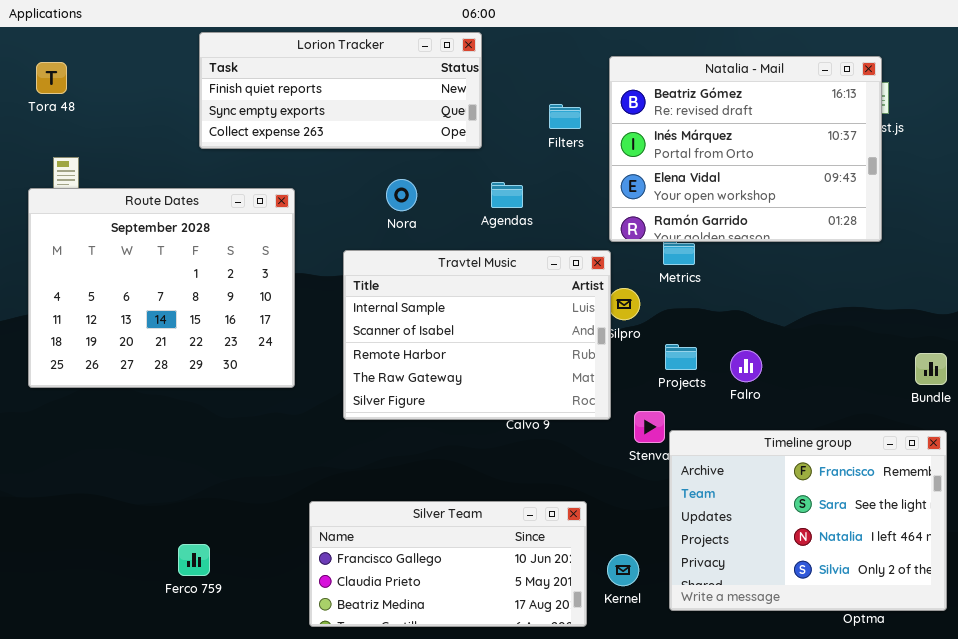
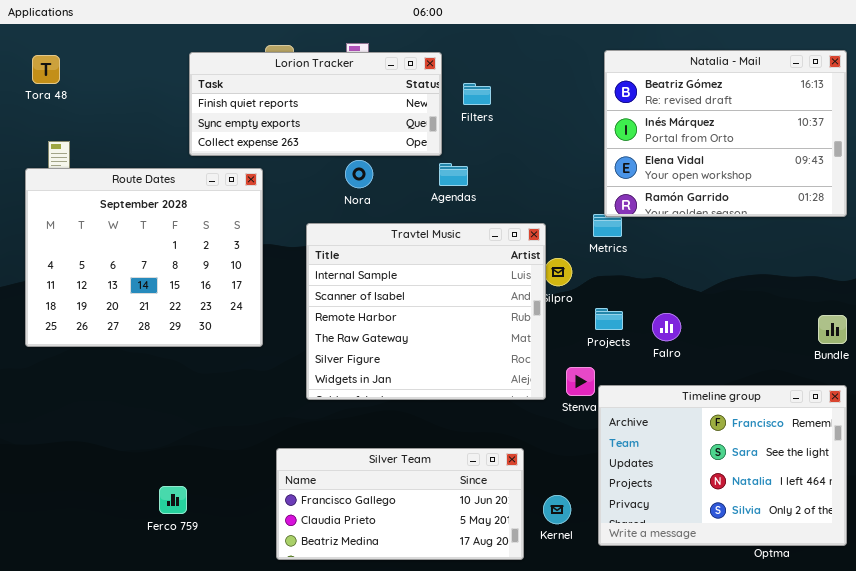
Lorion Tracker: [199,32,482,149] -> [189,52,442,156], moved
Natalia - Mail: [609,56,882,242] -> [604,50,847,217], moved
Filters: [549,104,581,129] -> [463,83,491,105], moved
Travtel Music: [343,250,611,420] -> [306,223,546,400], resized

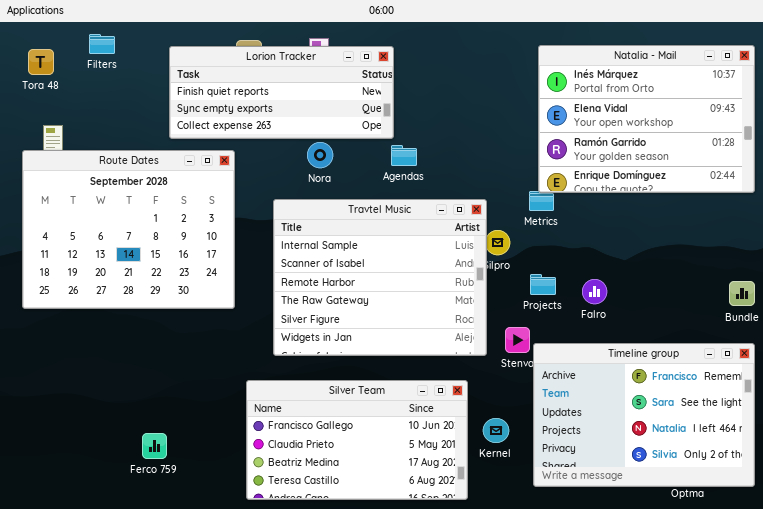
Natalia - Mail: [604,50,847,217] -> [538,45,755,193], scrolled down 1 row
Filters: [463,83,491,105] -> [89,34,115,54], moved
Silver Team: [276,448,524,560] -> [246,380,468,500], resized
Kernel: [543,495,571,524] -> [483,418,509,443], moved

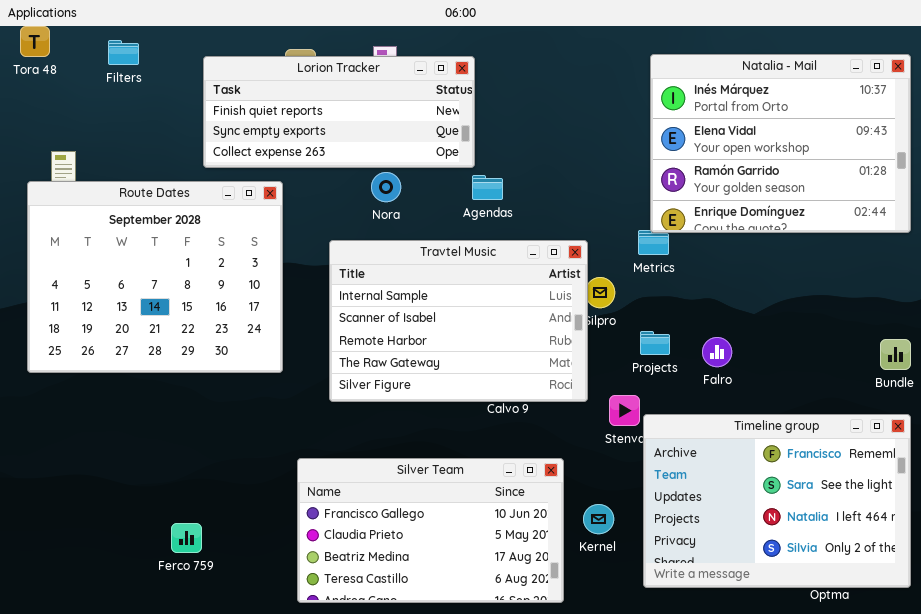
Tora 48: [28,49,54,75] -> [20,26,50,57], moved
Travtel Music: [273,199,487,356] -> [329,240,588,402], resized

